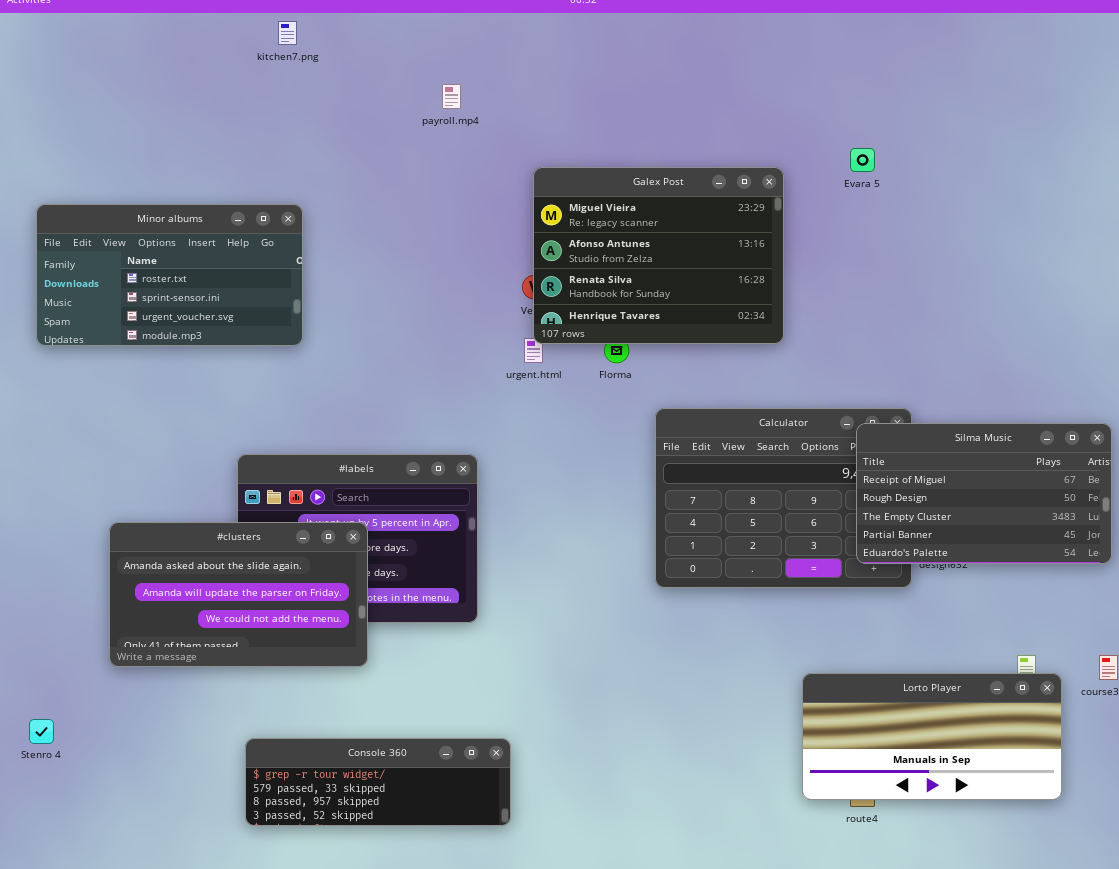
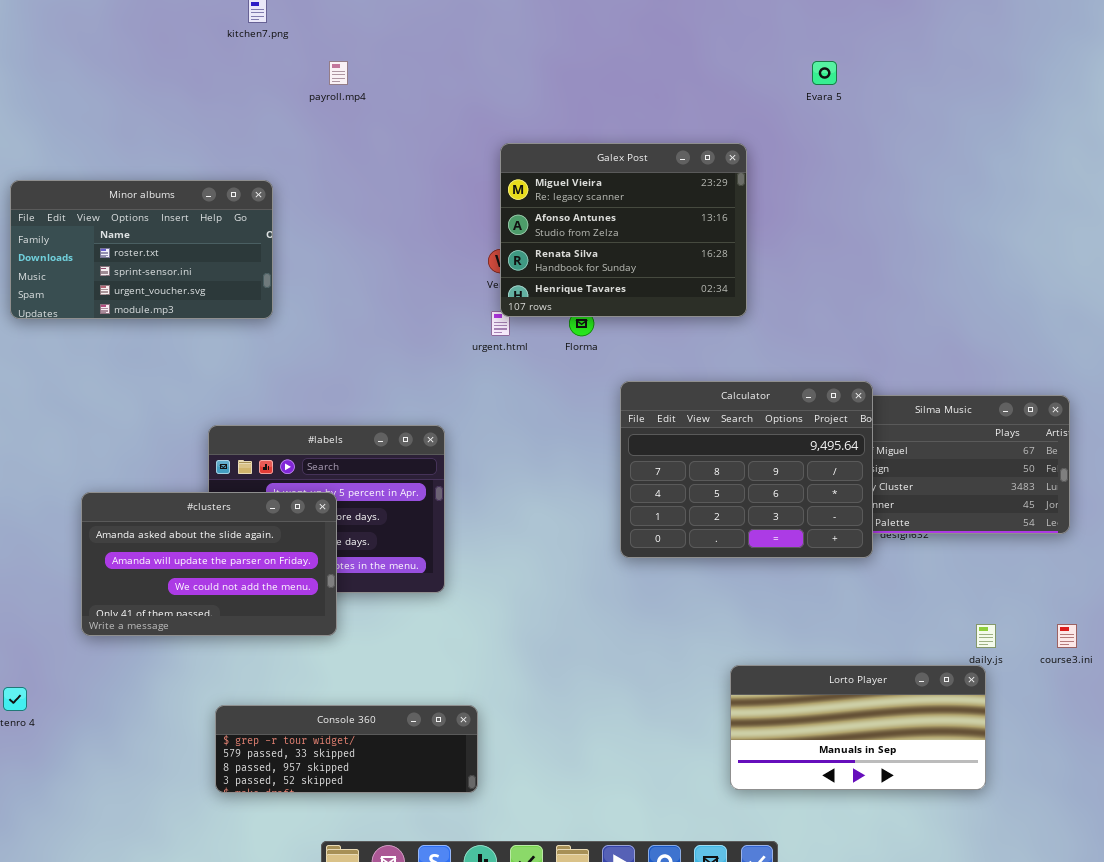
payroll.mp4: [442,84,461,109] -> [329,61,348,85], moved
Evara 5: [850,148,875,172] -> [812,61,837,85], moved
Calculator: [655,408,912,588] -> [620,381,873,558], raised
Lorto Player: [802,673,1062,800] -> [730,665,986,790], moved

